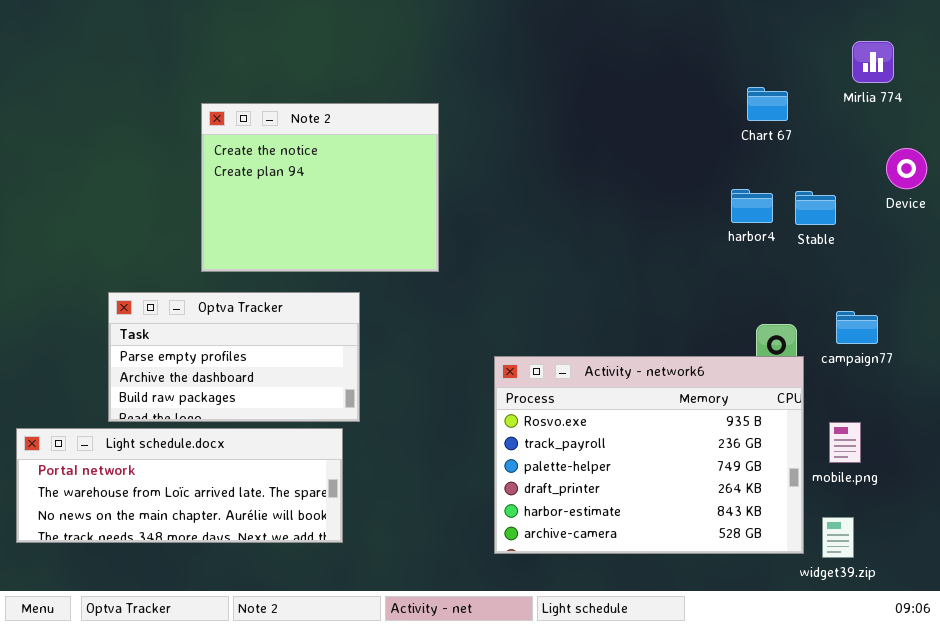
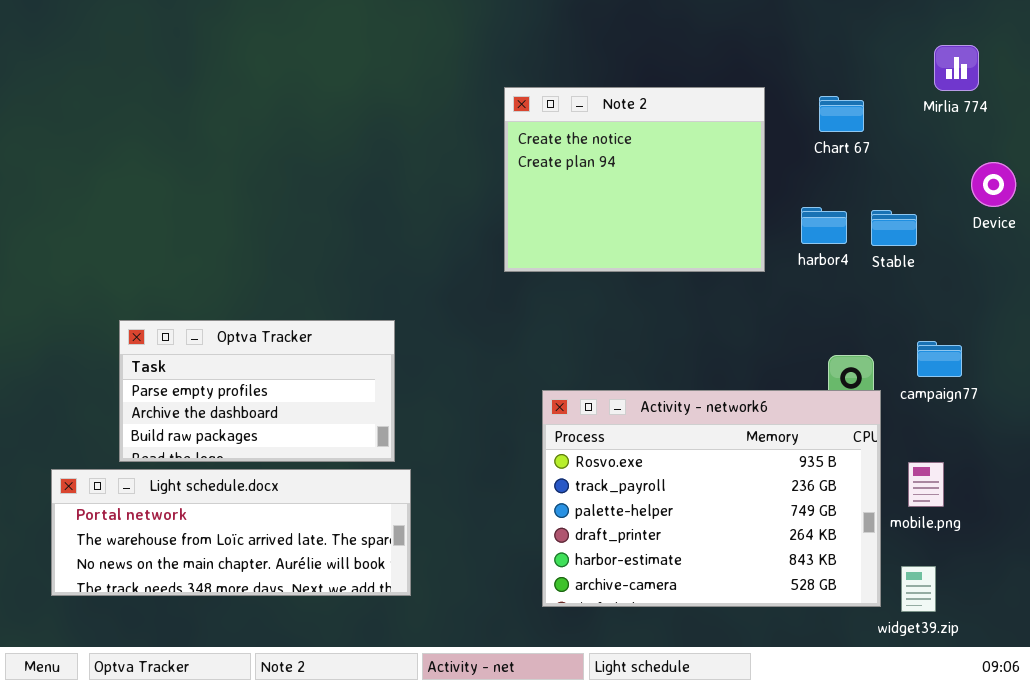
Note 2: [201,103,439,272] -> [504,87,765,272], moved
Light schedule.docx: [16,428,343,543] -> [51,469,411,596], moved

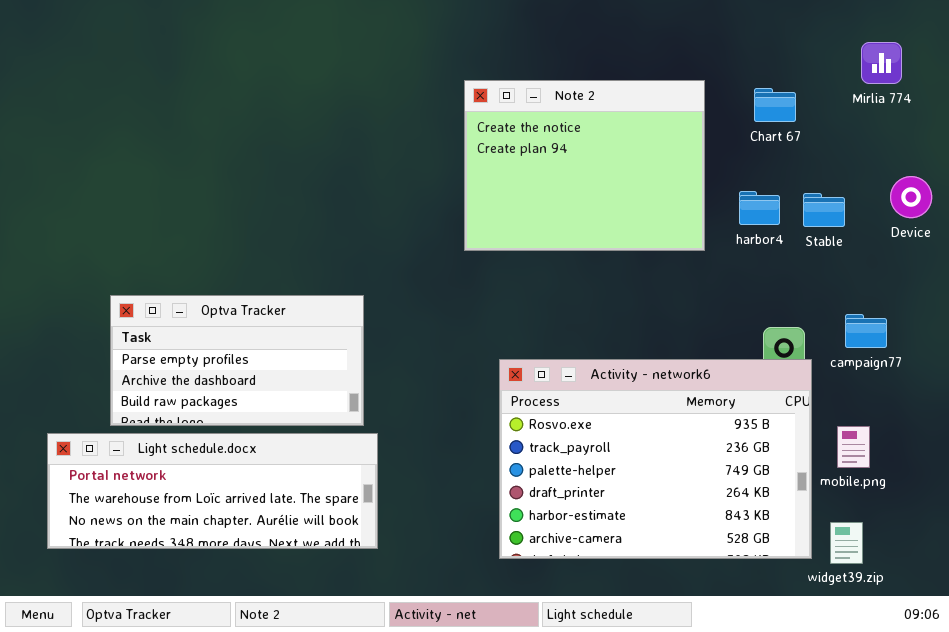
Device: [971,162,1016,207] -> [890,176,932,218], moved

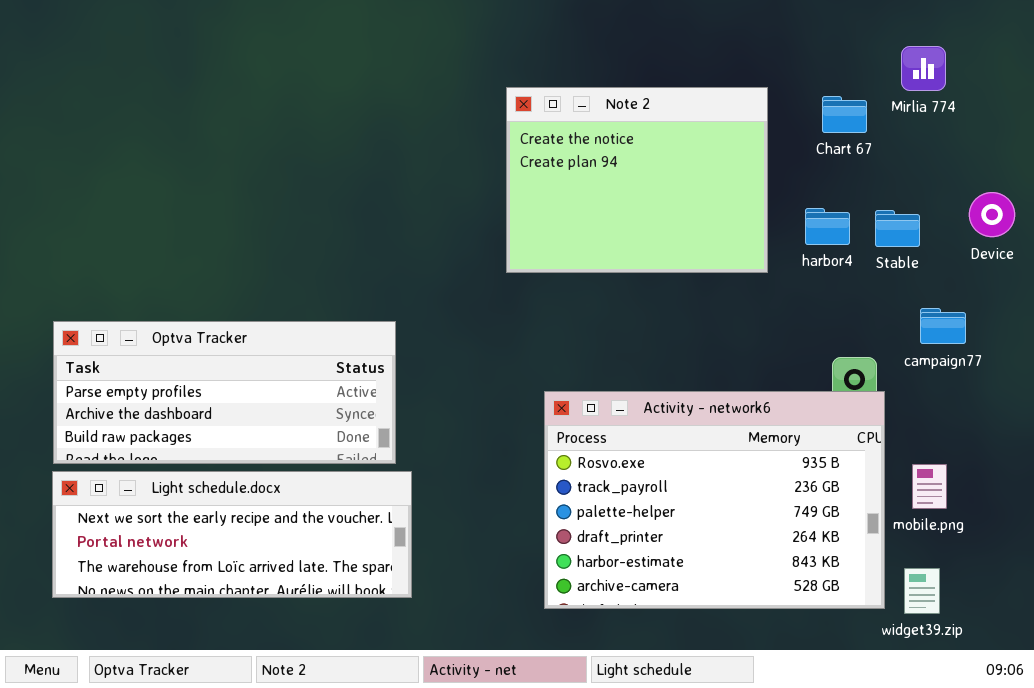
Mirlia 774: [861,42,902,84] -> [901,46,946,91], moved
Optva Tracker: [110,295,364,426] -> [53,321,396,464], resized
campaign77: [845,314,887,348] -> [920,308,966,344], moved
Light schedule.docx: [47,433,378,549] -> [52,471,412,598], scrolled up 1 row

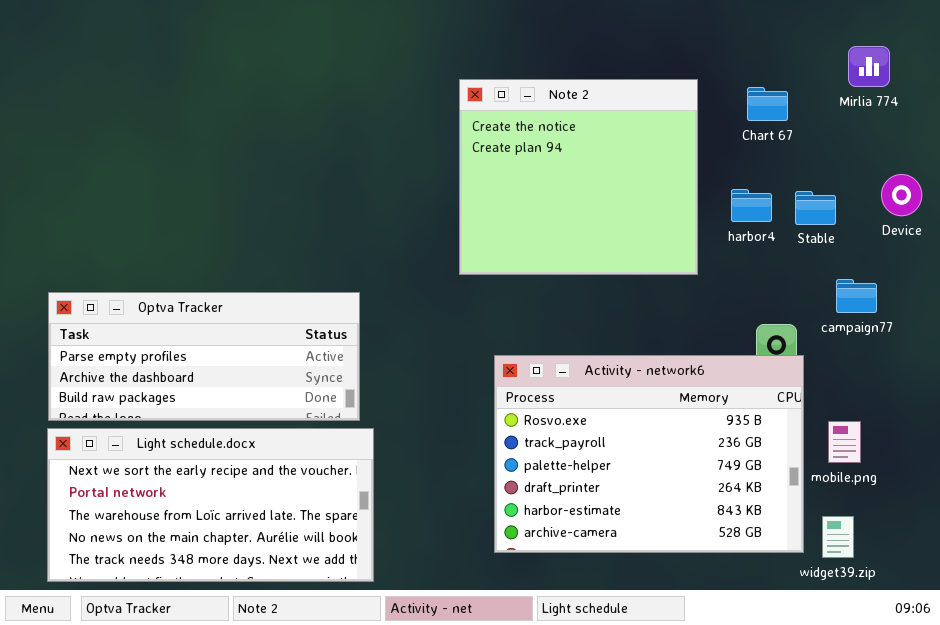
Mirlia 774: [901,46,946,91] -> [848,46,890,87], moved
Note 2: [506,87,768,273] -> [459,79,698,275], resized
Light schedule.docx: [52,471,412,598] -> [47,428,374,582], resized

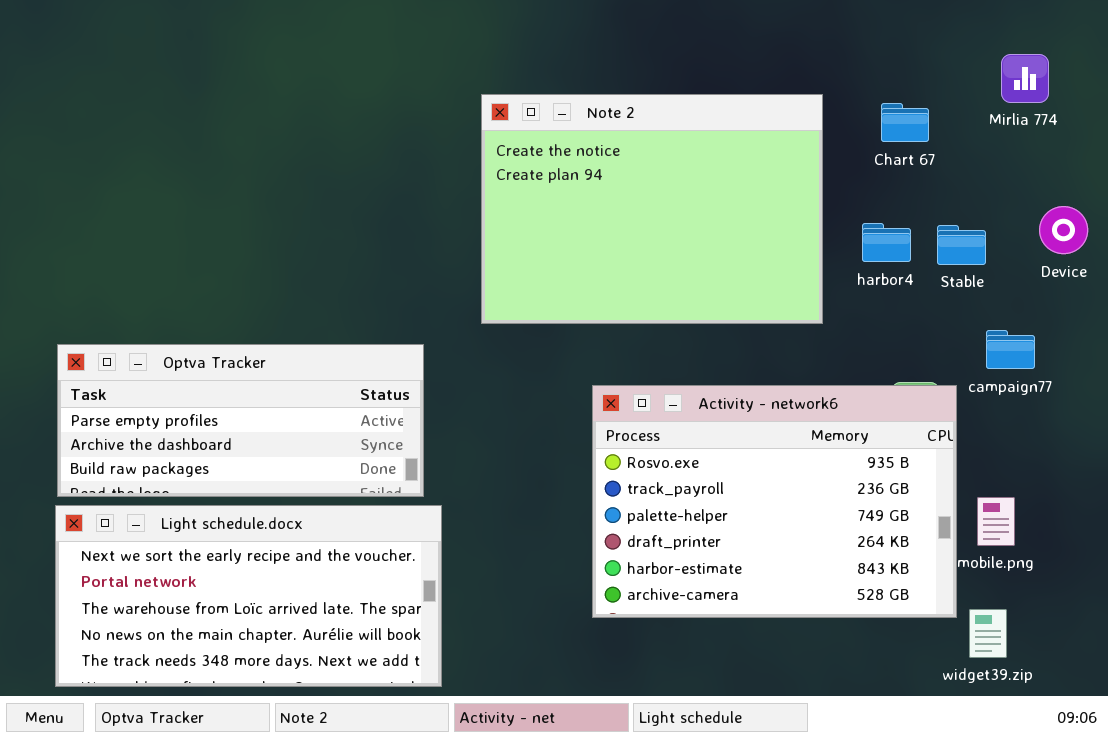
Note 2: [459,79,698,275] -> [481,94,823,324], resized
Activity - network6: [494,355,804,553] -> [592,385,957,618], moved

